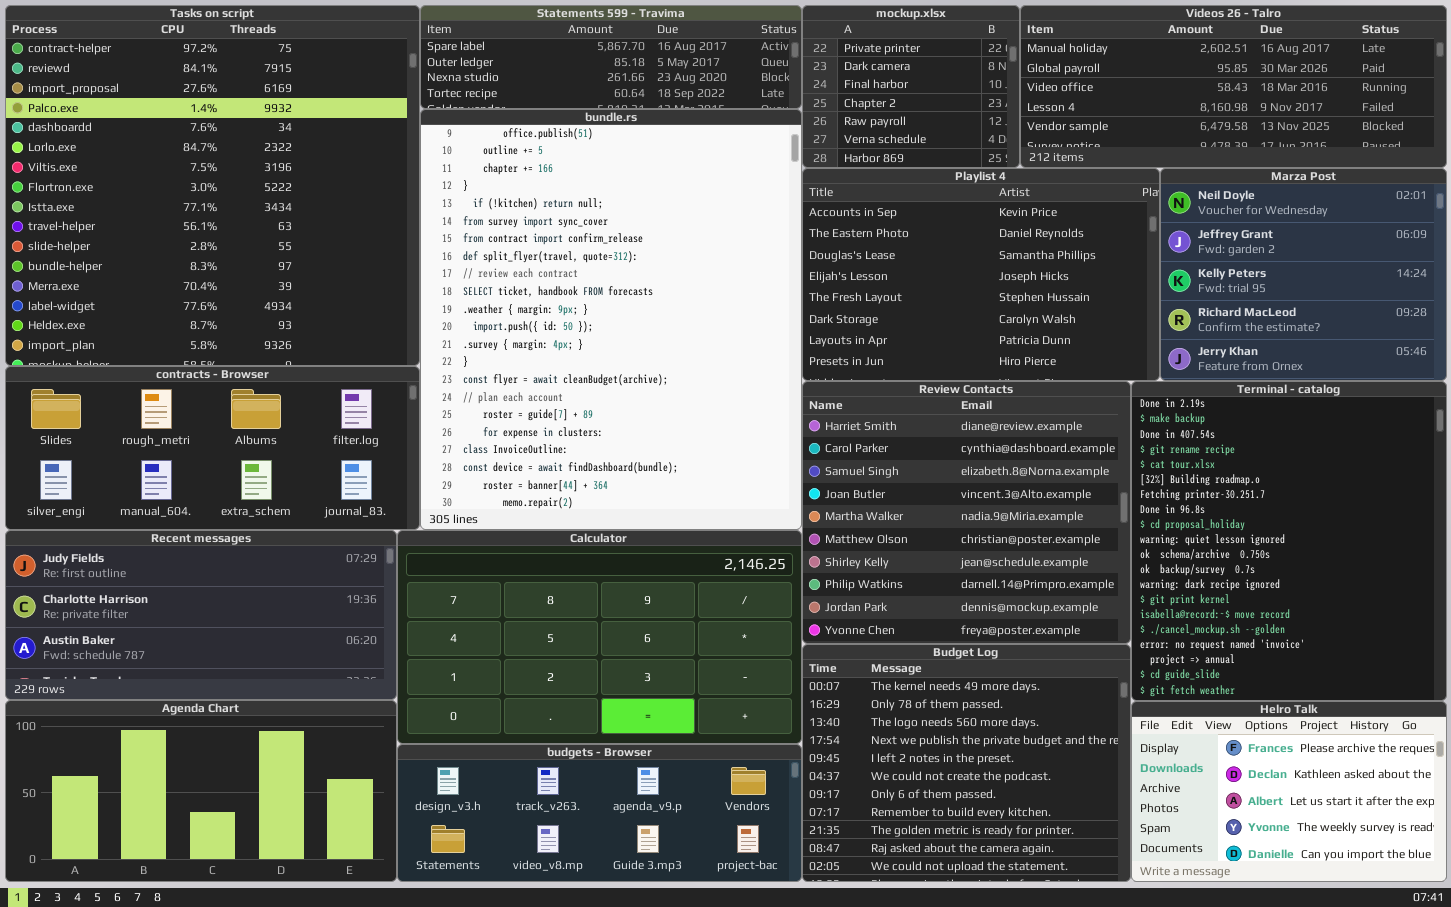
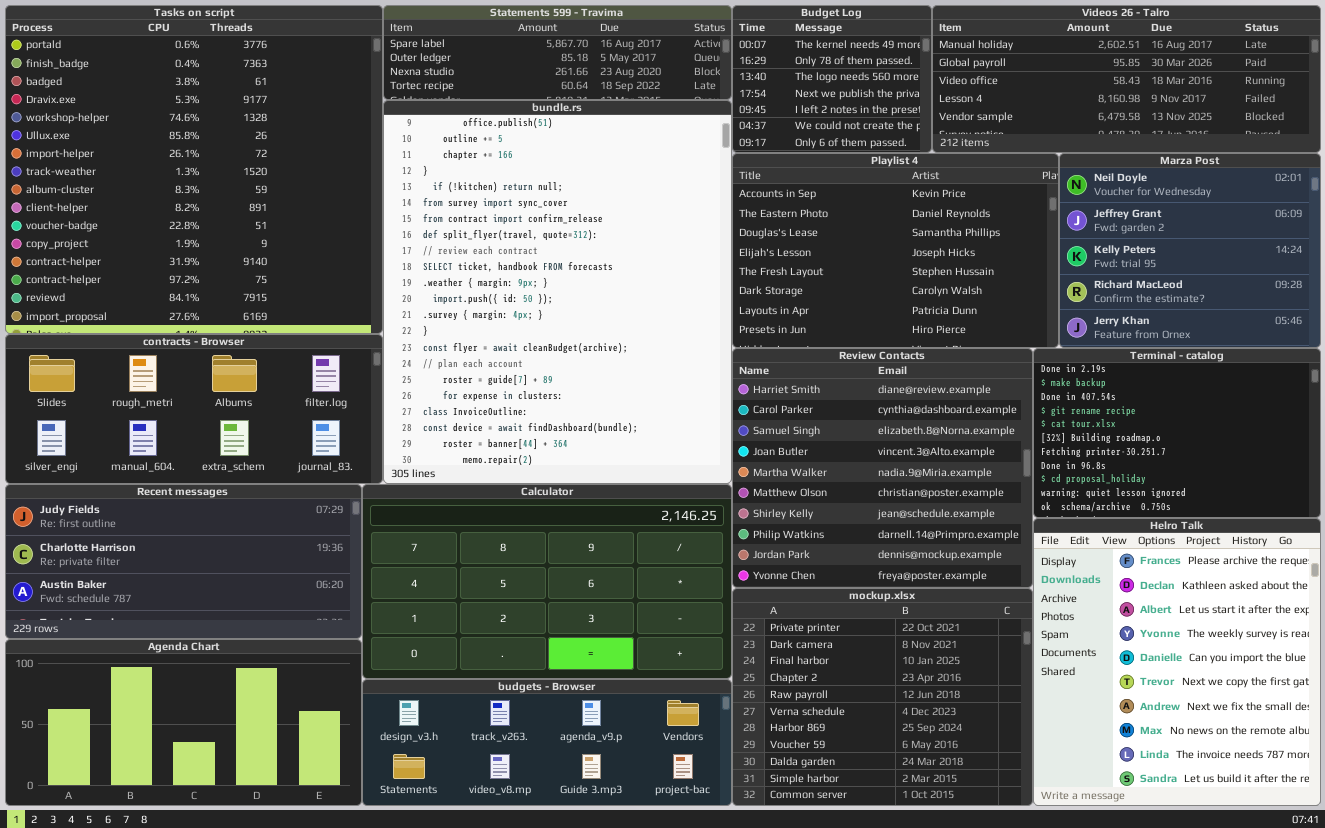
Tasks on script: [5,5,420,366] -> [5,5,383,334], scrolled up 13 rows
mockup.xlsx: [802,5,1020,168] -> [732,588,1033,806], moved, resized
Terminal - catalog: [1131,381,1447,701] -> [1033,348,1321,518], resized
Budget Log: [802,644,1131,882] -> [732,5,932,153], moved, resized
Helro Talk: [1131,701,1447,882] -> [1033,518,1321,806], resized

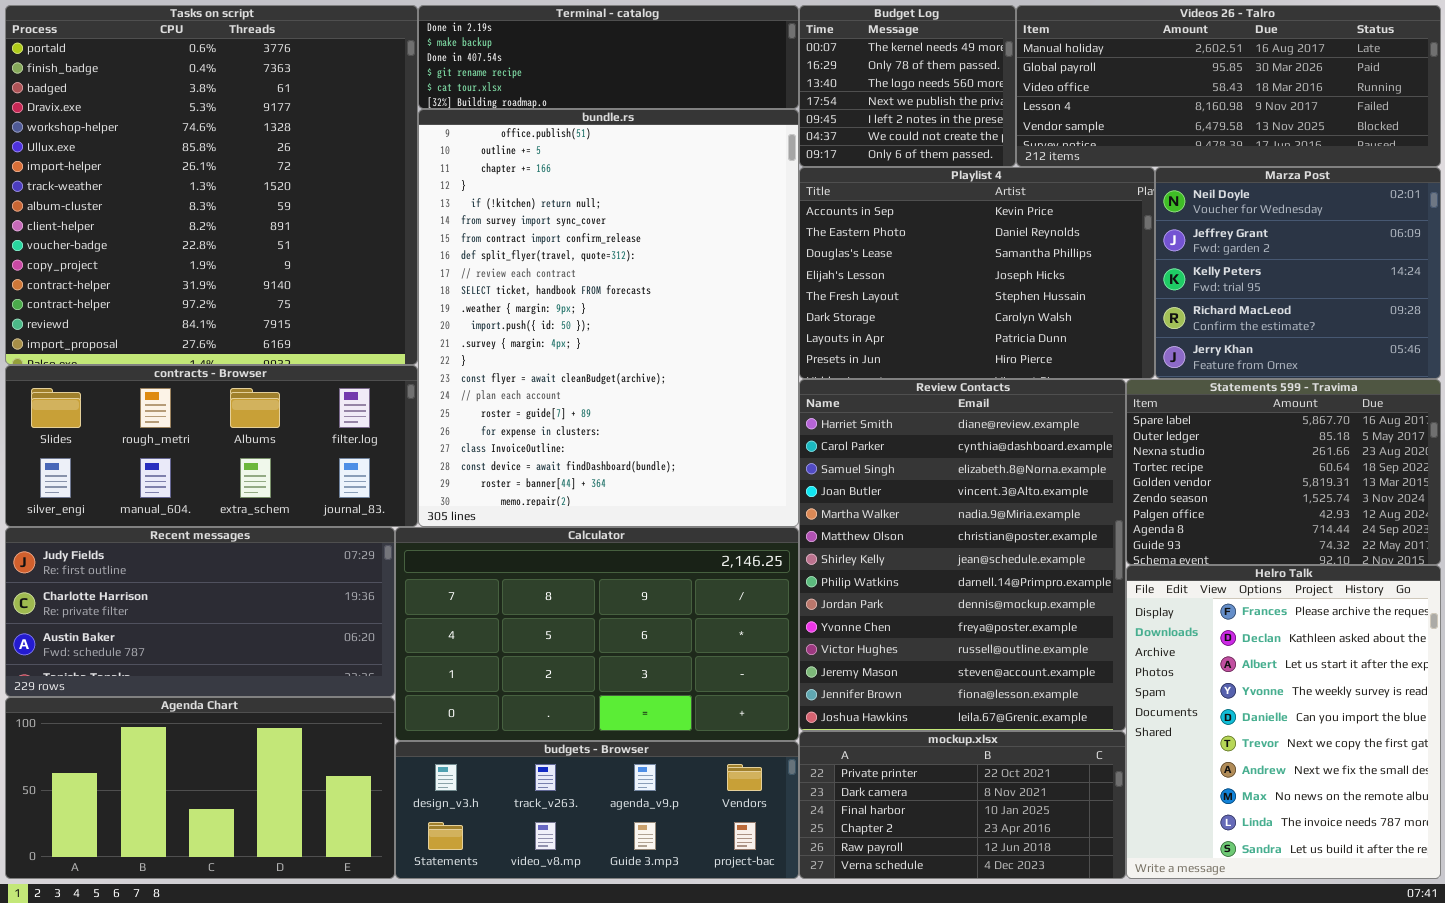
Statements 599 - Travima: [383,5,732,100] -> [1126,379,1441,565], moved, resized
Review Contacts: [732,348,1033,588] -> [799,379,1126,731], resized
Terminal - catalog: [1033,348,1321,518] -> [418,5,799,109], moved, resized
mockup.xlsx: [732,588,1033,806] -> [799,731,1126,879], resized

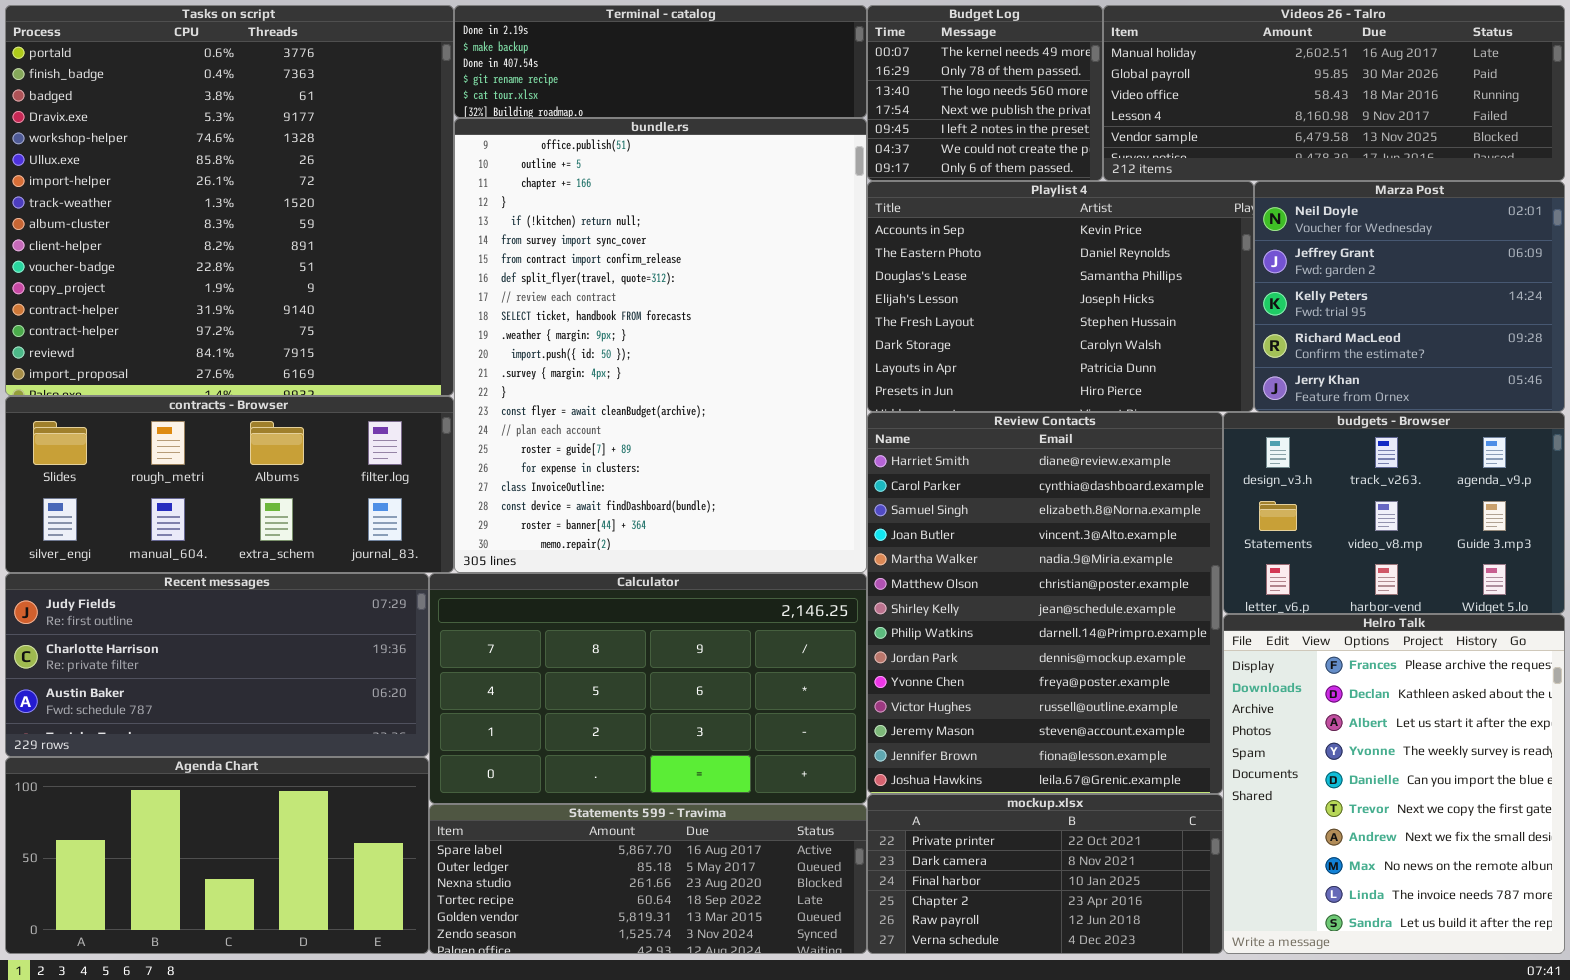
Statements 599 - Travima: [1126,379,1441,565] -> [429,804,867,954], moved, resized
budgets - Browser: [395,741,799,879] -> [1223,412,1565,614], moved, resized

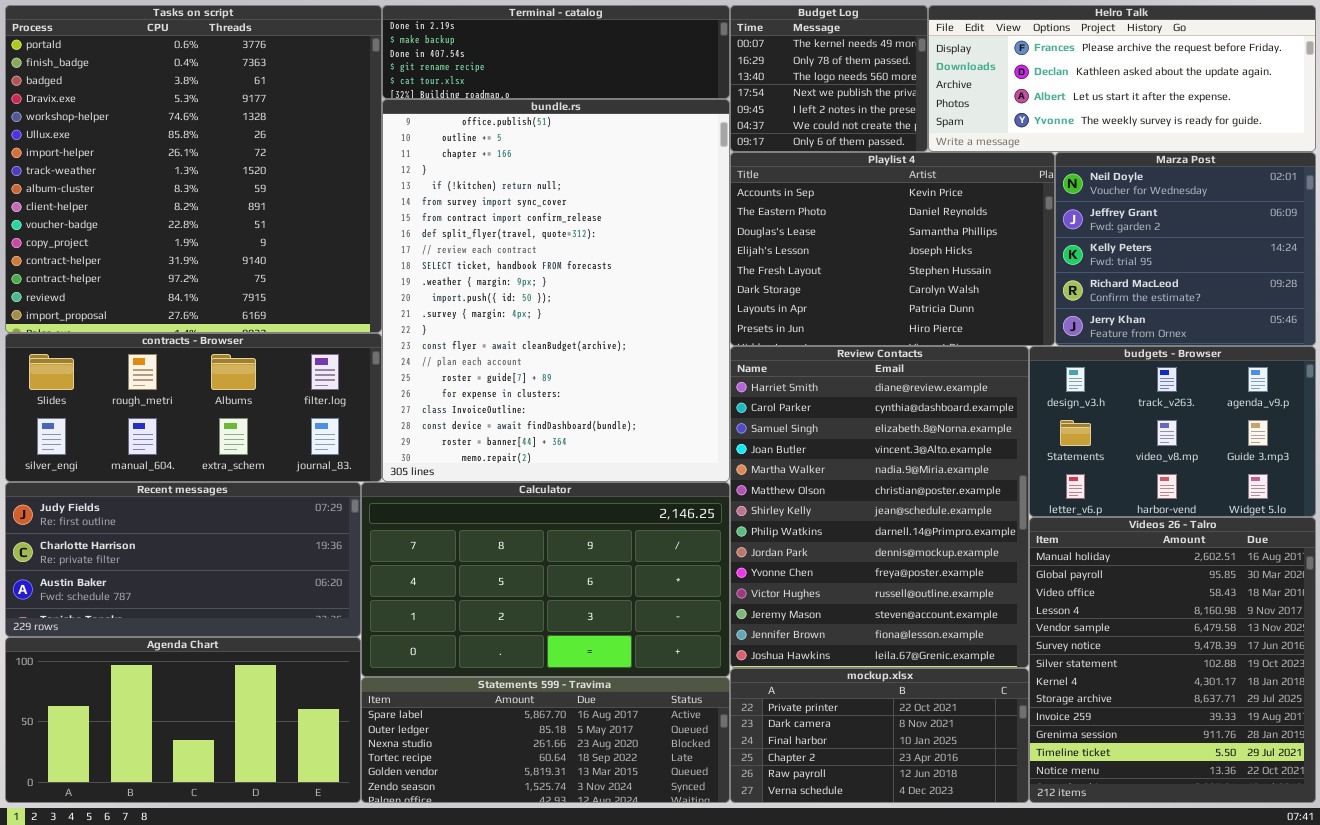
Videos 26 - Talro: [1103,5,1565,181] -> [1029,517,1316,803], moved, resized
Helro Talk: [1223,614,1565,954] -> [928,5,1316,152], moved, resized

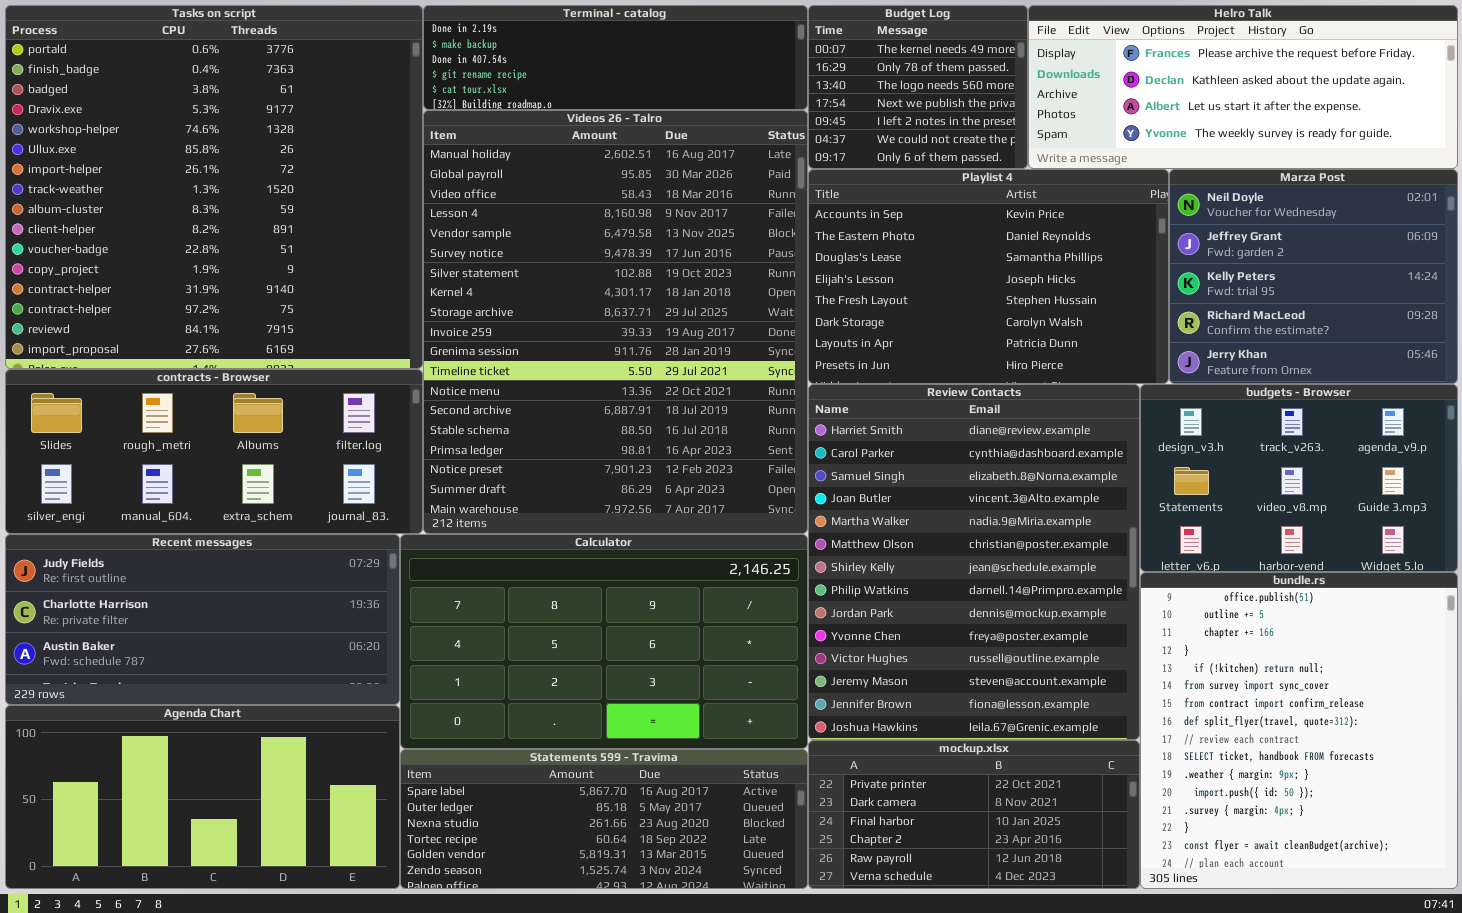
bundle.rs: [382,99,730,482] -> [1140,572,1458,889], moved, resized
Videos 26 - Talro: [1029,517,1316,803] -> [423,110,808,534], moved, resized

